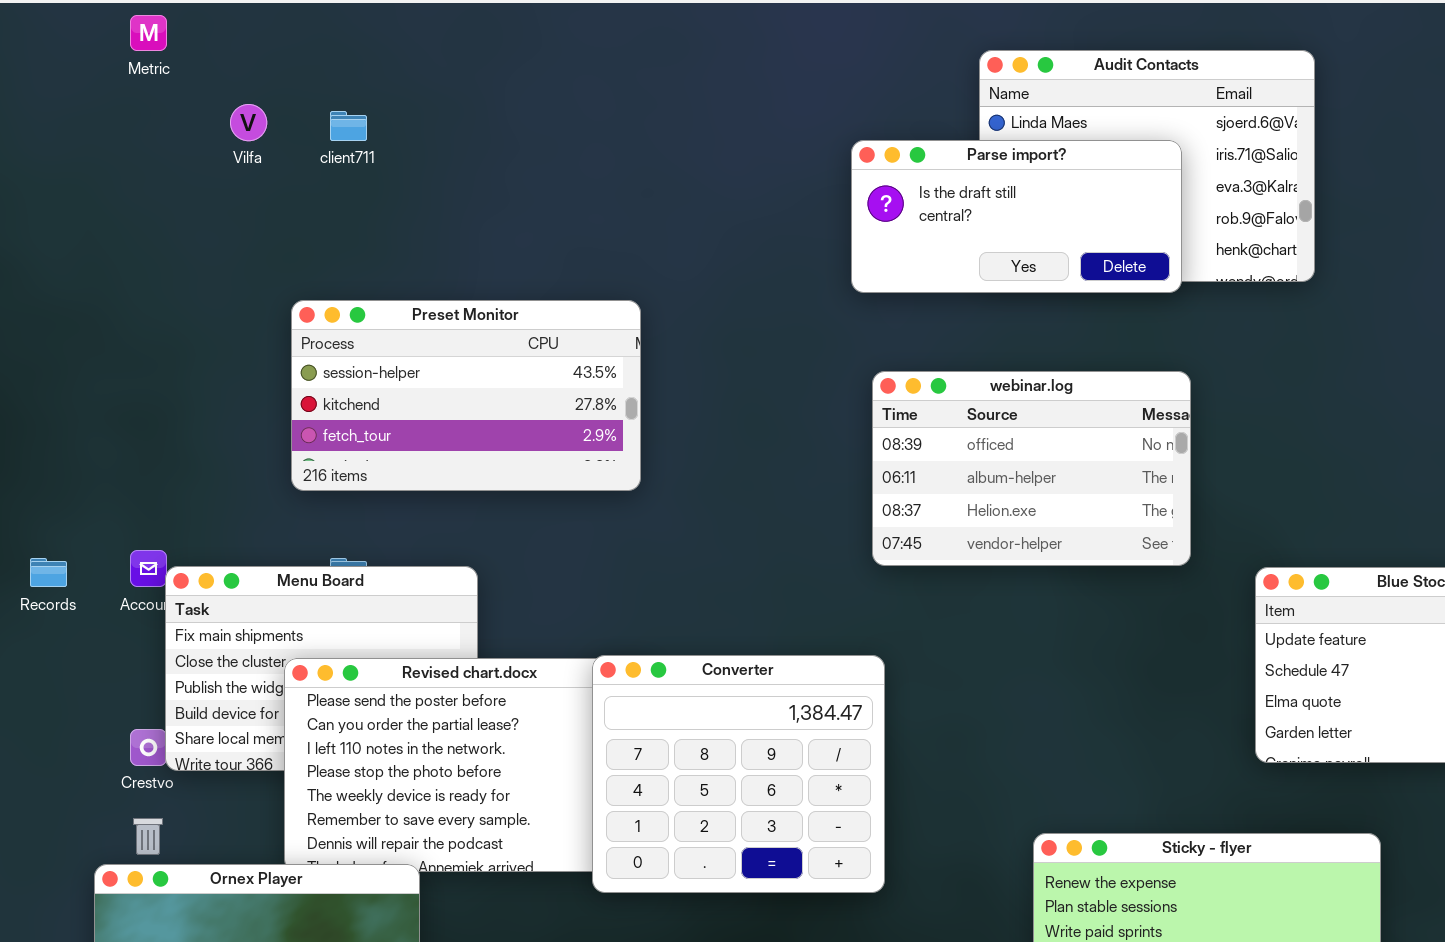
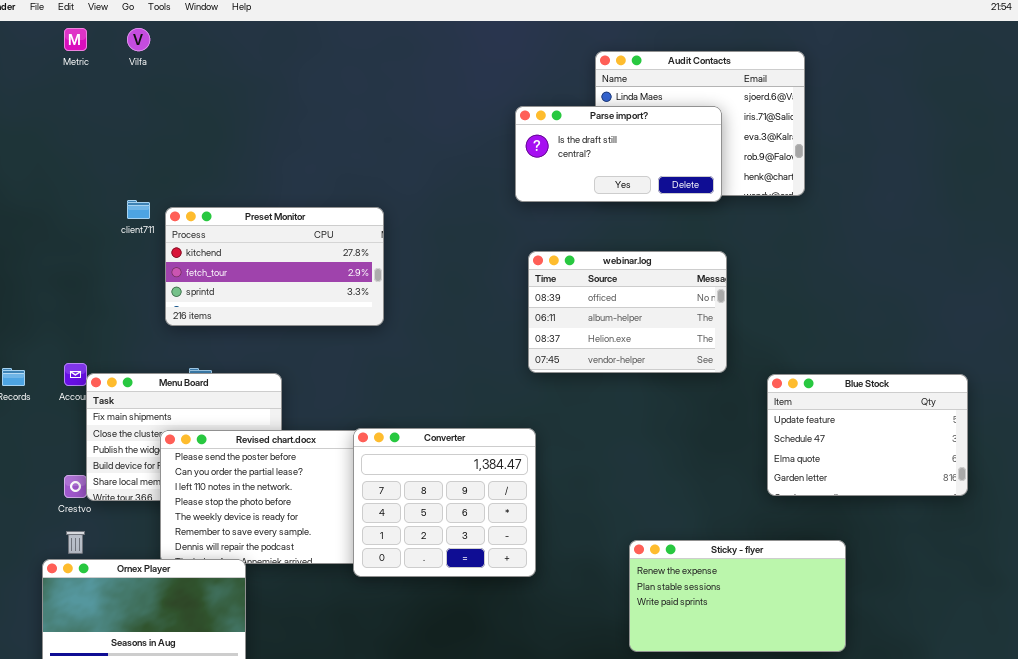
Vilfa: [230,104,267,141] -> [127,28,150,51], moved
client711: [330,111,367,141] -> [127,200,150,219], moved
Preset Monitor: [291,300,641,491] -> [165,207,384,326], scrolled down 1 row

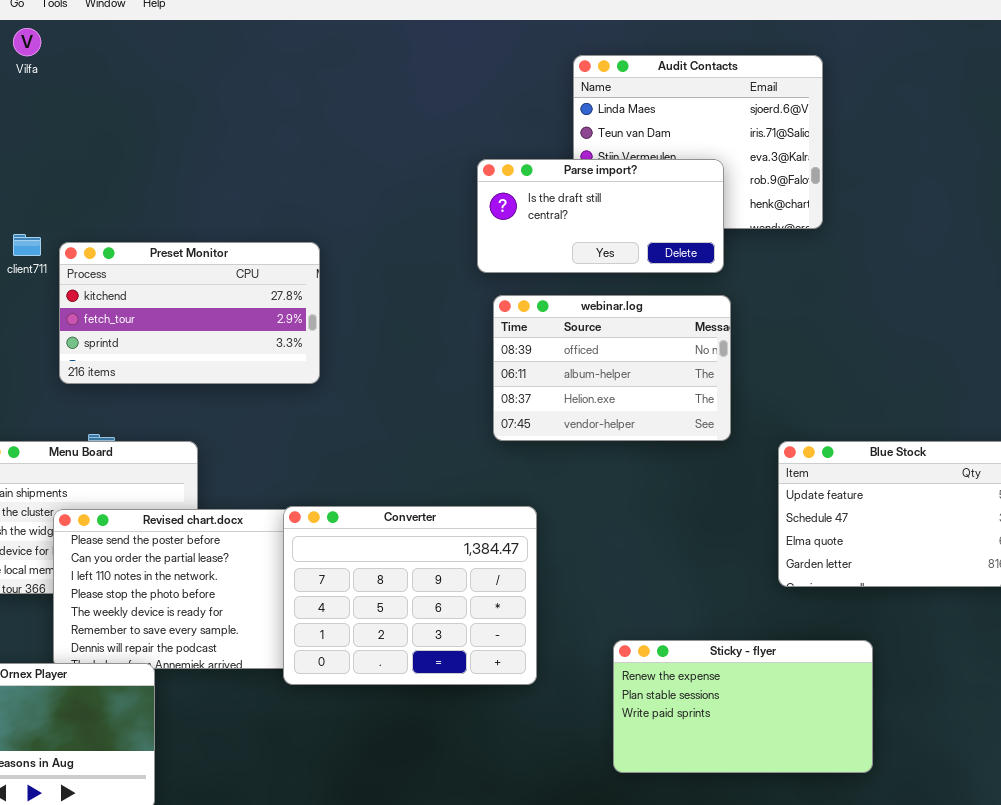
Parse import?: [515,106,722,202] -> [477,159,724,273], moved
Converter: [353,428,536,577] -> [283,506,537,685], resized

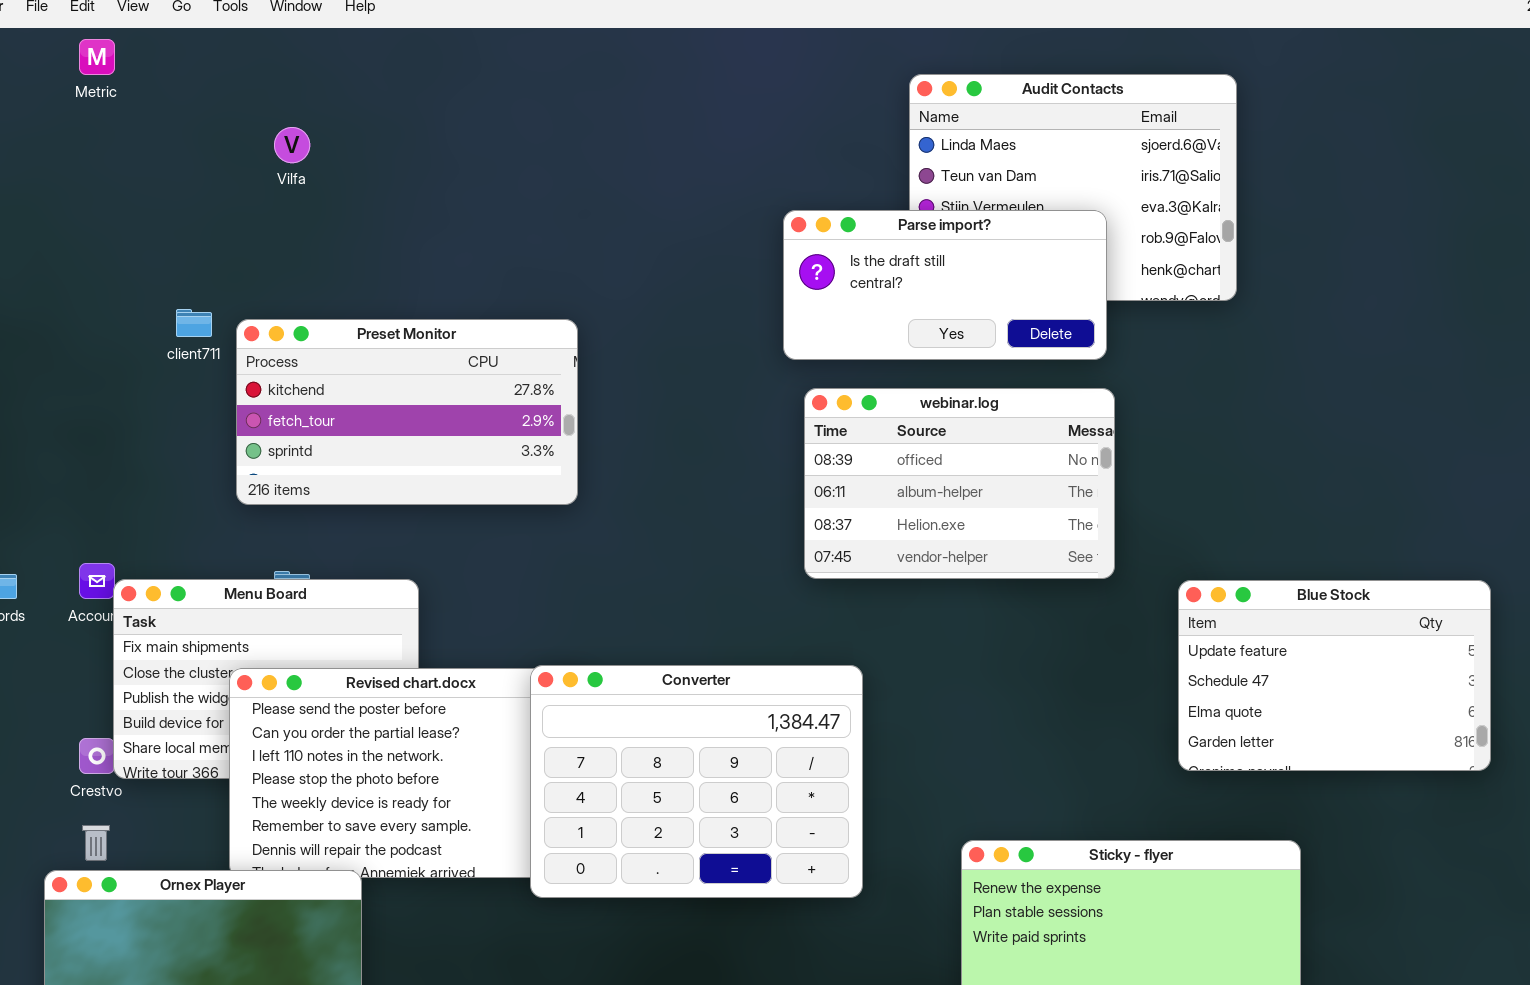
Vilfa: [13,28,41,56] -> [274,127,310,163], moved

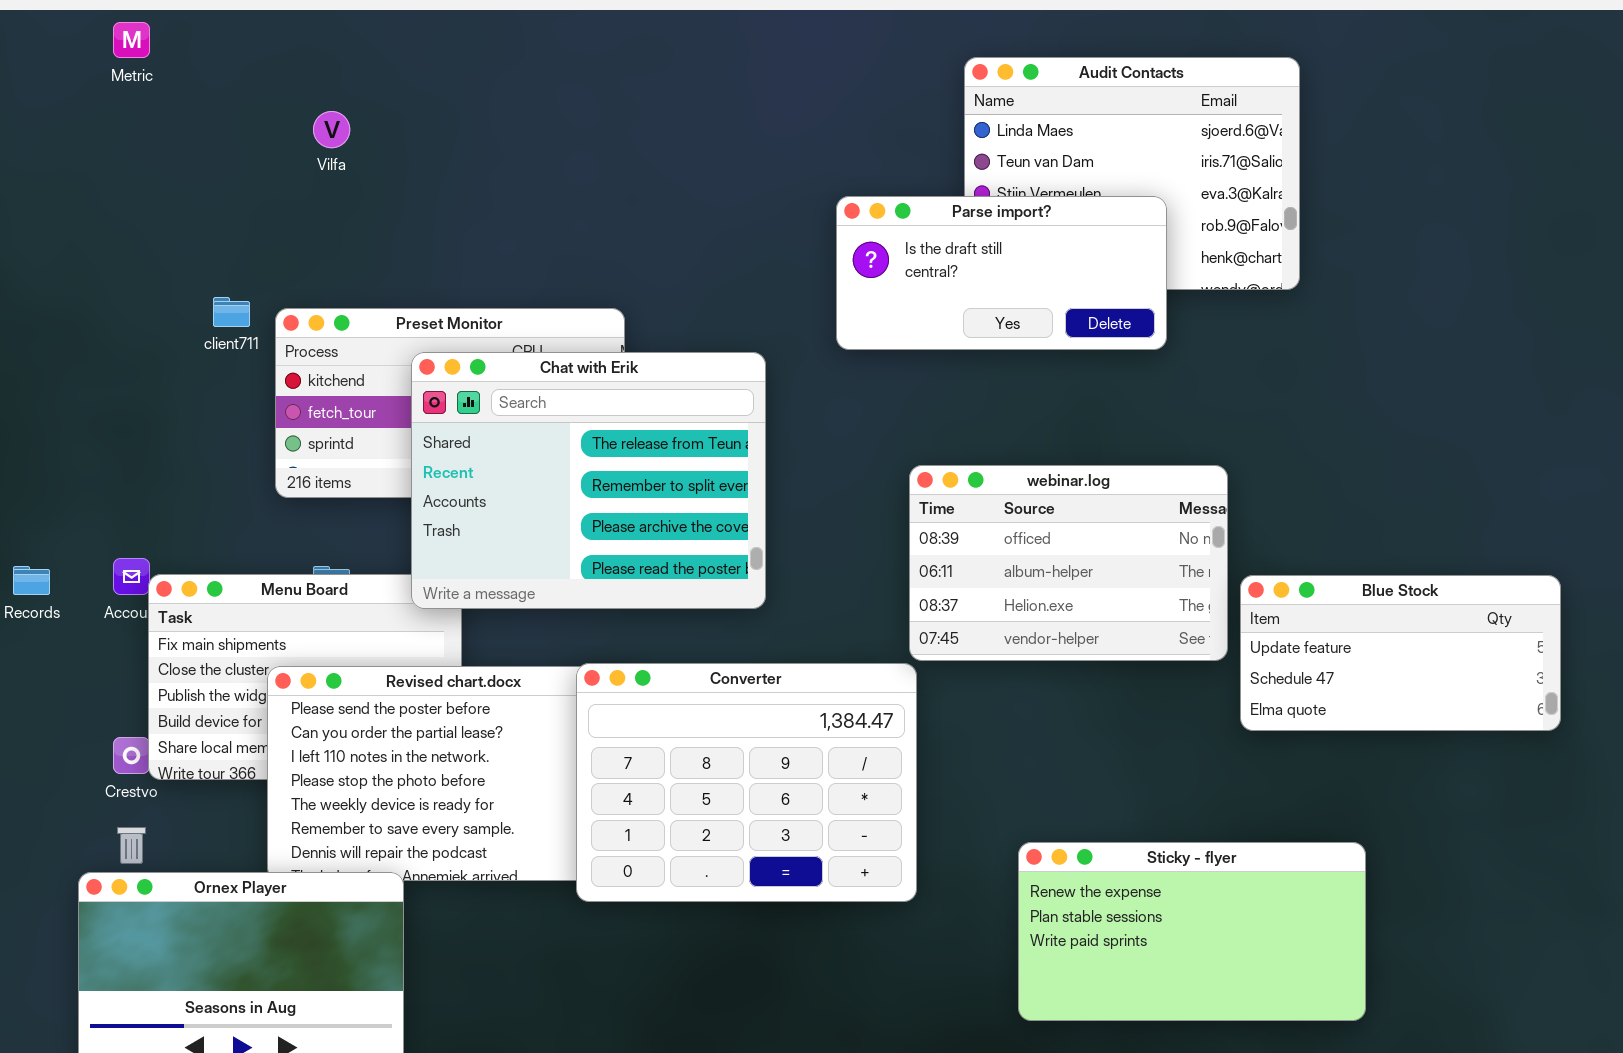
Chat with Erik: none -> [411,352,766,609], opened
webinar.log: [804,388,1115,579] -> [909,465,1228,661], moved
Blue Stock: [1178,580,1491,771] -> [1240,575,1561,731], resized

